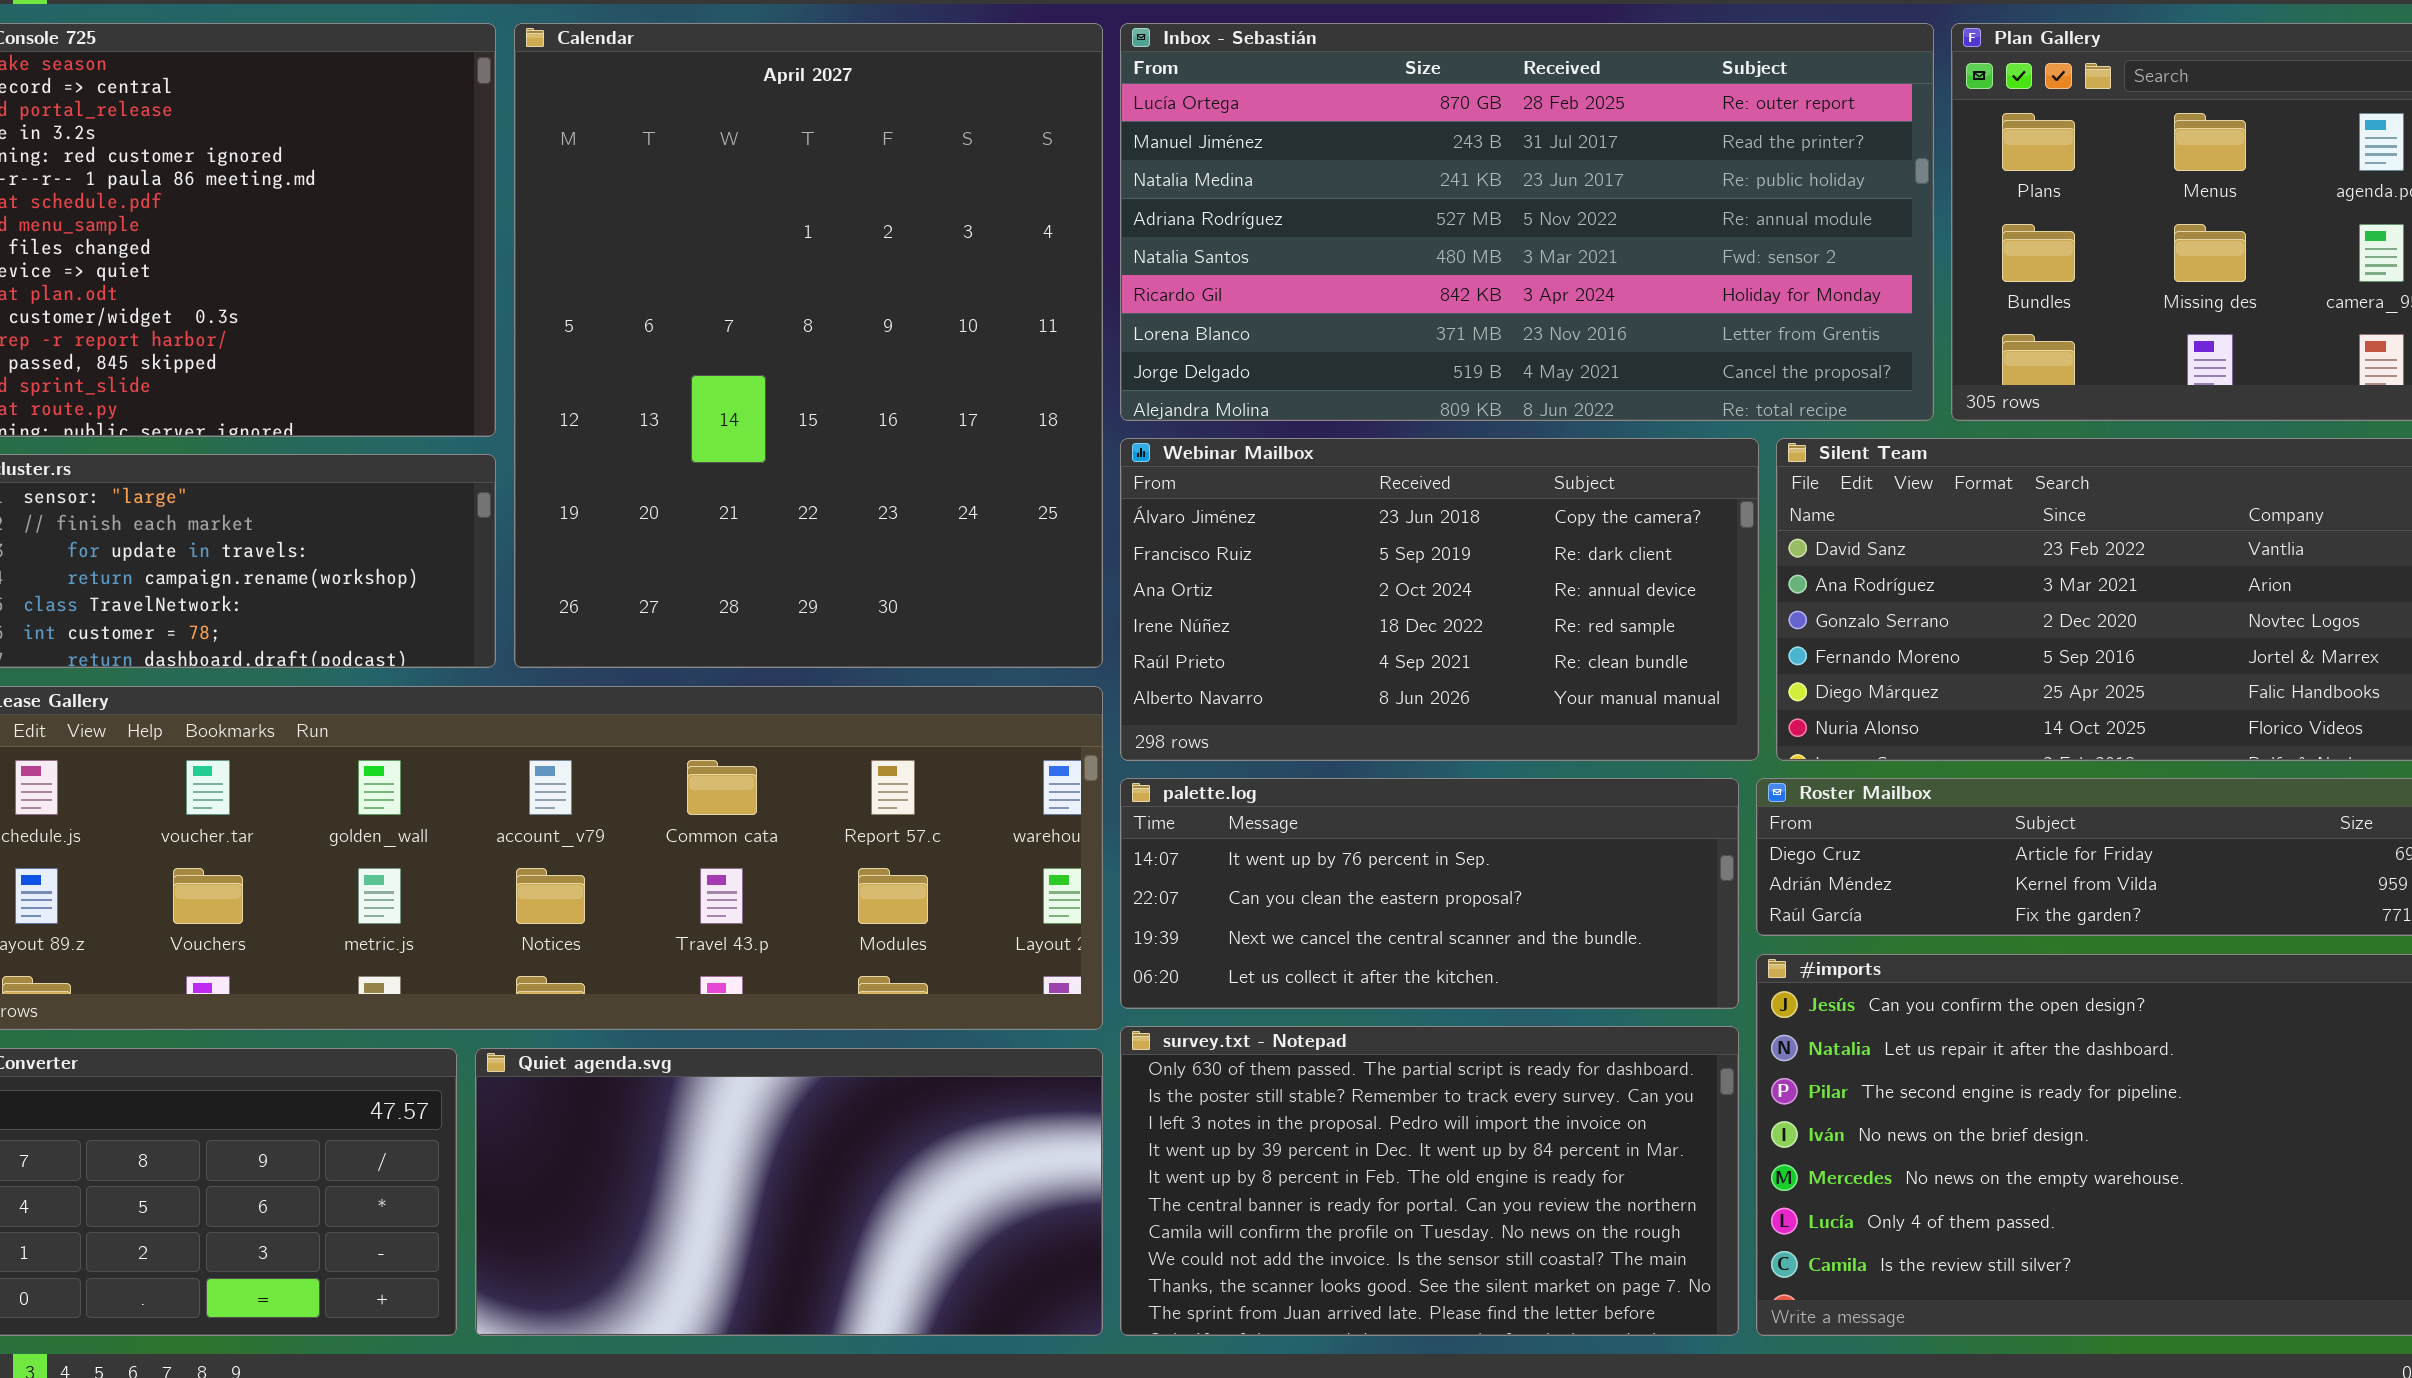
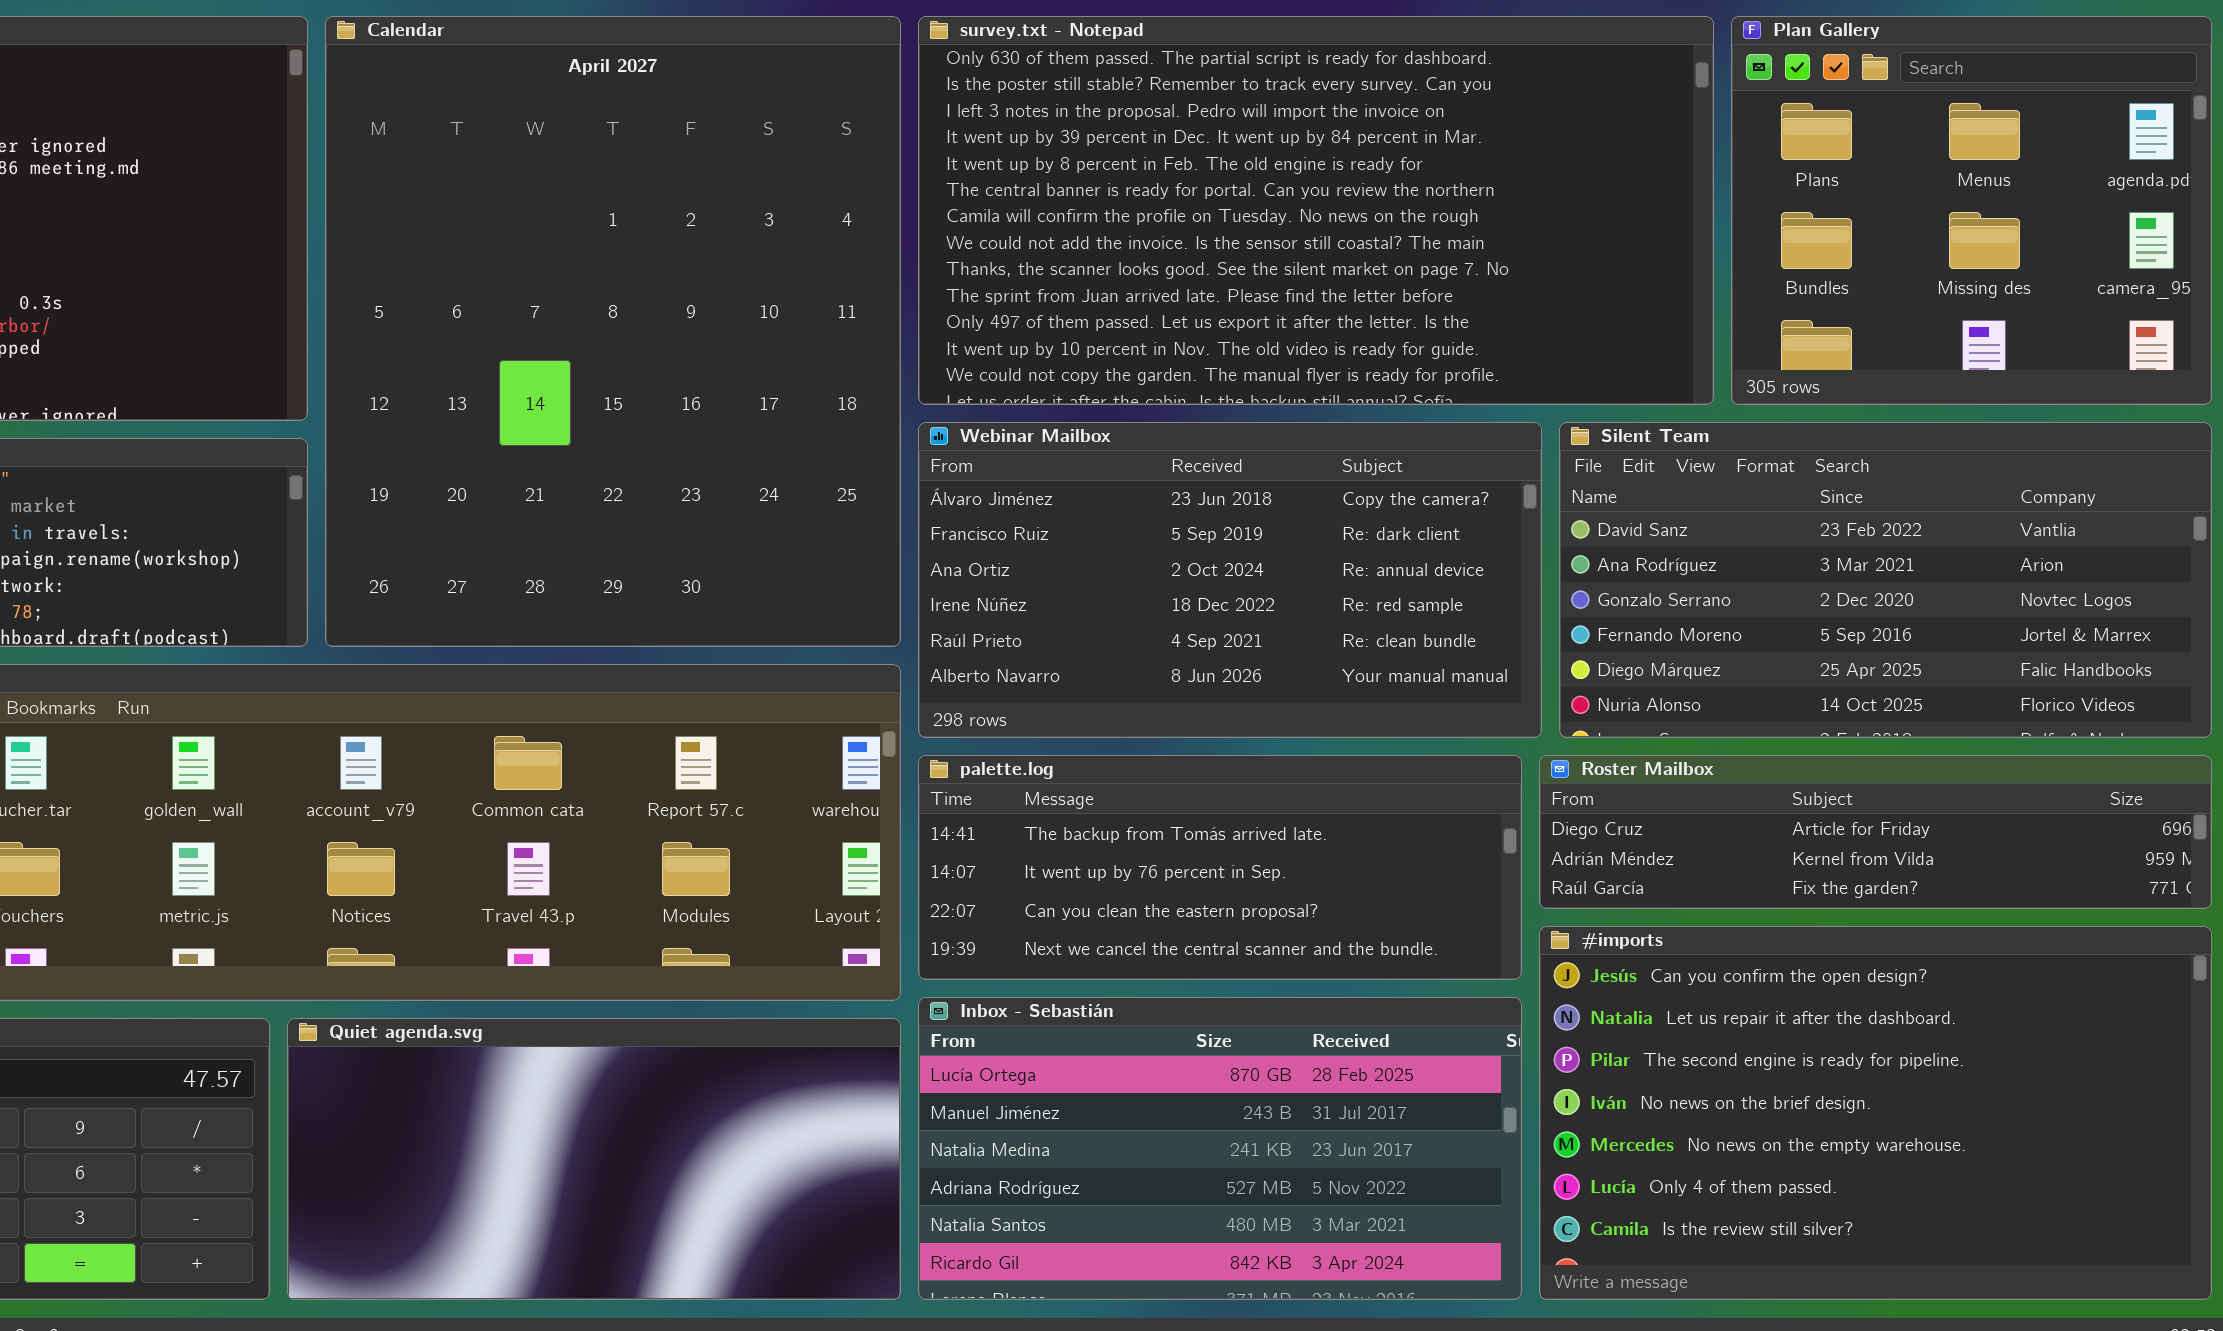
Inbox - Sebastián: [1120,23,1934,421] -> [918,997,1522,1300], moved, resized
palette.log: [1120,778,1739,1009] -> [918,755,1522,980], scrolled up 1 row
survey.txt - Notepad: [1120,1026,1739,1336] -> [918,16,1714,405], moved, resized

